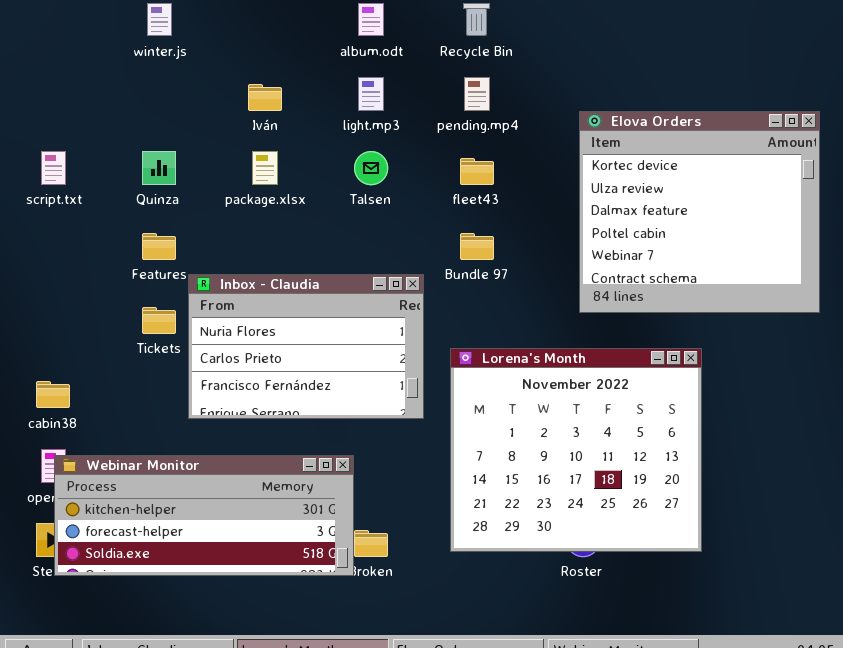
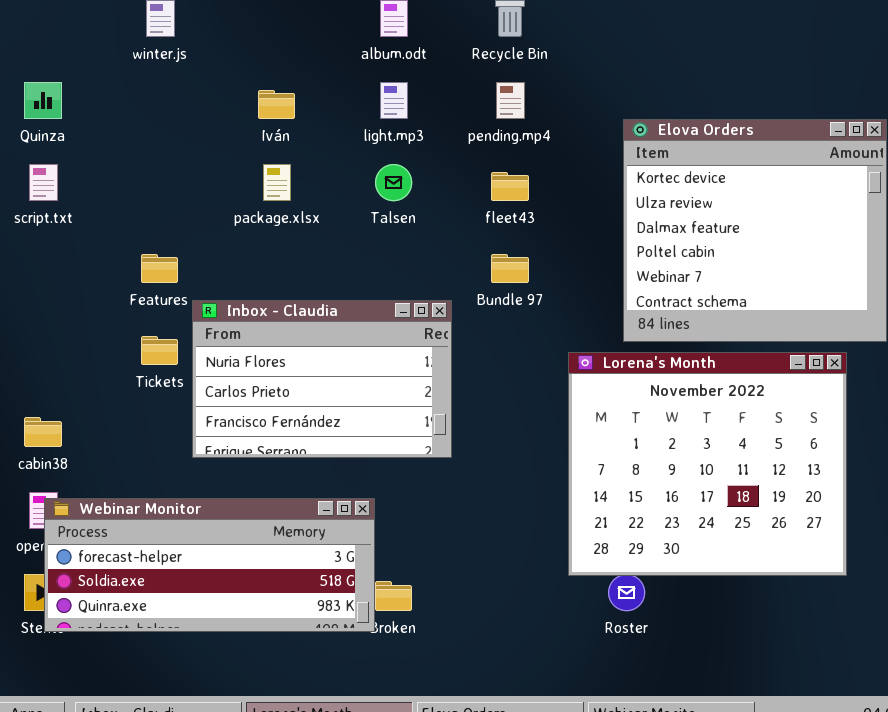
Quinza: [142,151,176,185] -> [24,82,62,119], moved
Lorena's Month: [450,348,702,552] -> [568,352,847,576], moved
Webinar Monitor: [54,455,354,576] -> [44,498,375,632], scrolled down 1 row

